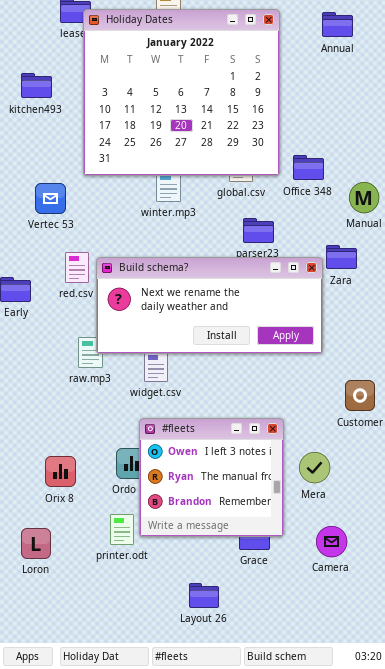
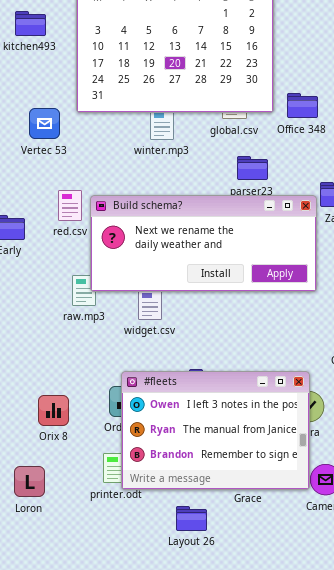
Vertec 53: [35,183,66,214] -> [29,108,60,139], moved
#fleets: [139,418,284,537] -> [121,371,310,490], moved, resized
Layout 26: [189,583,219,608] -> [176,506,207,531], moved

